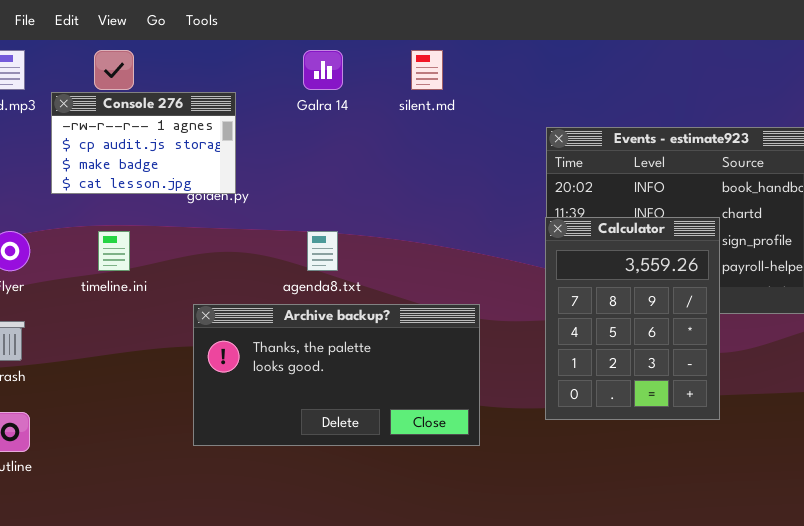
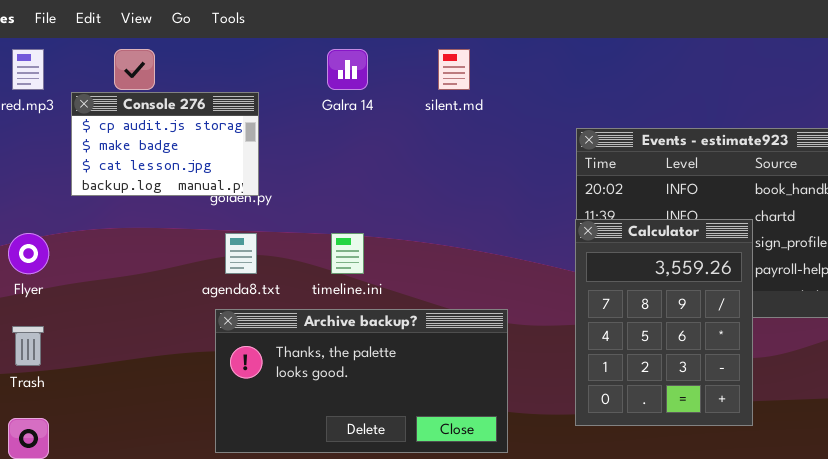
Console 276: [51,92,236,194] -> [71,92,259,196], scrolled down 1 row
timeline.ini: [98,231,130,271] -> [331,233,364,274], moved
agenda8.txt: [307,231,338,271] -> [225,233,257,274], moved

